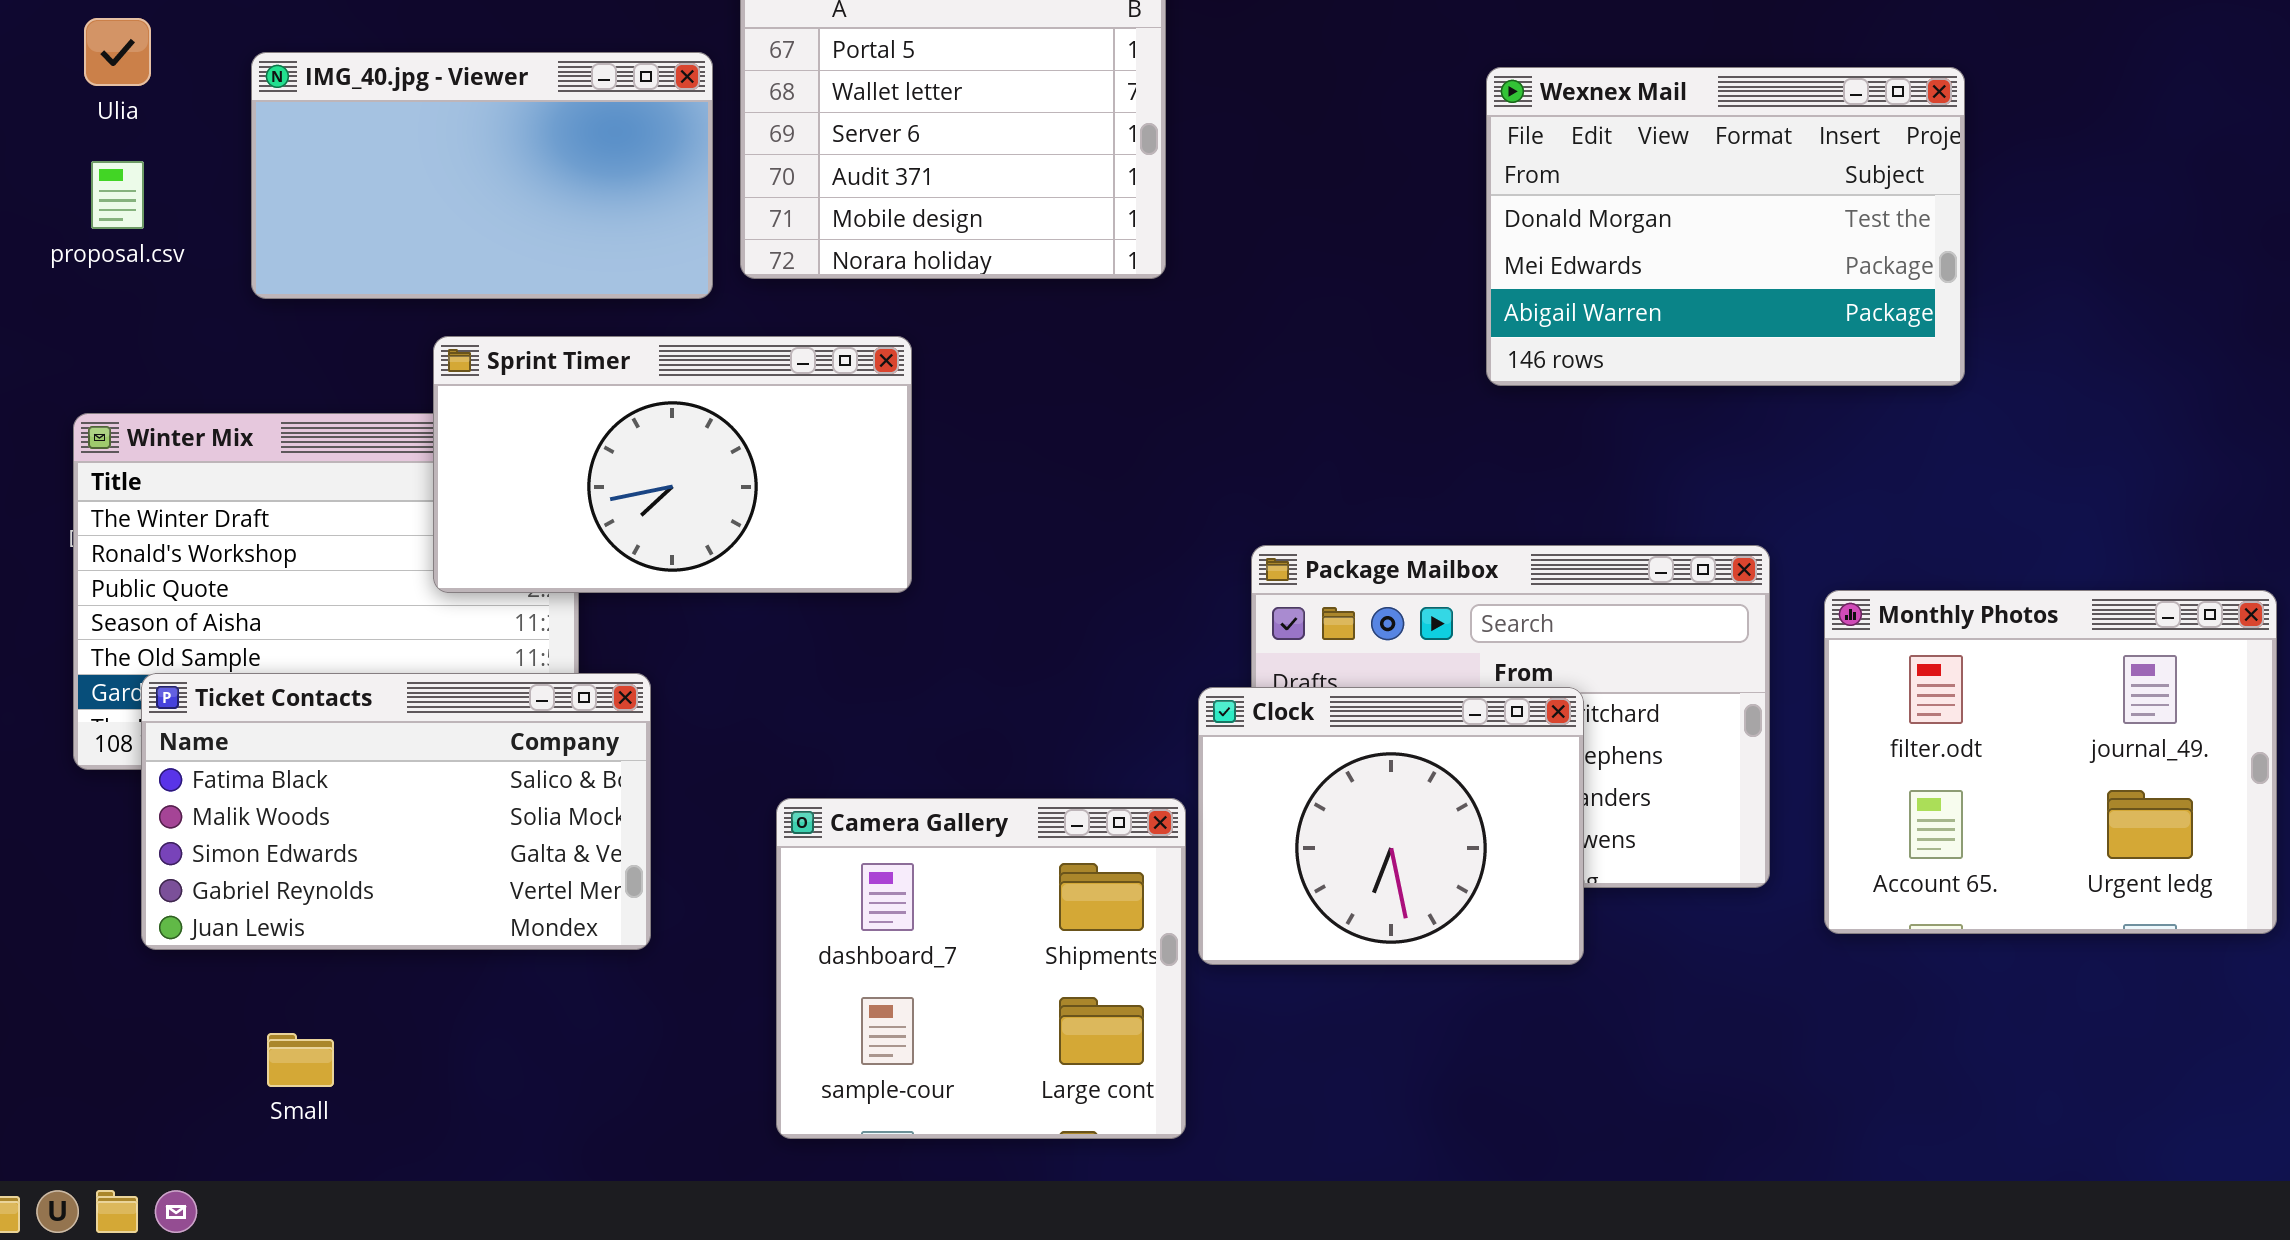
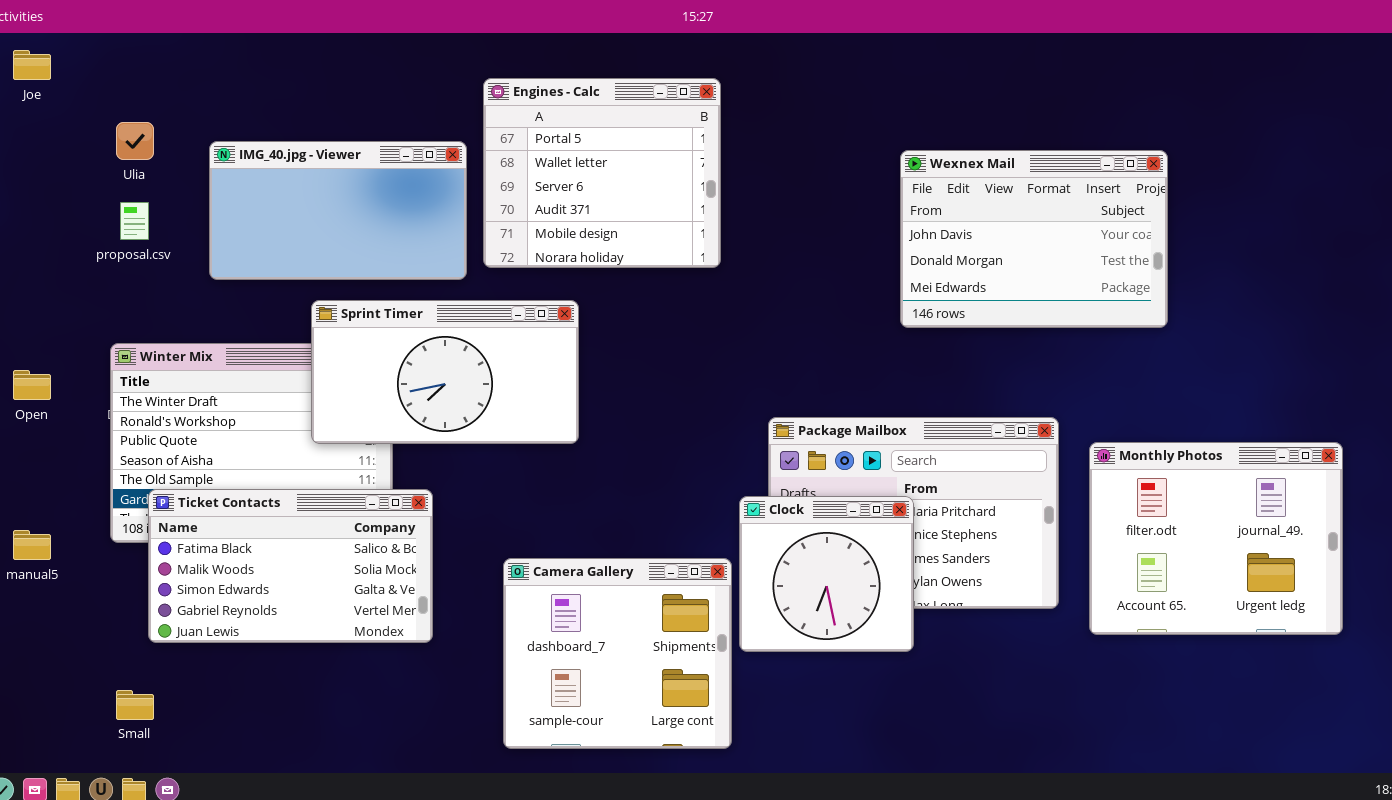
Wexnex Mail: [1486,67,1965,386] -> [900,150,1168,328], scrolled up 1 row
Clock: [1198,687,1584,965] -> [739,496,914,652], resized
Small: [267,1033,334,1087] -> [116,690,154,720], moved

